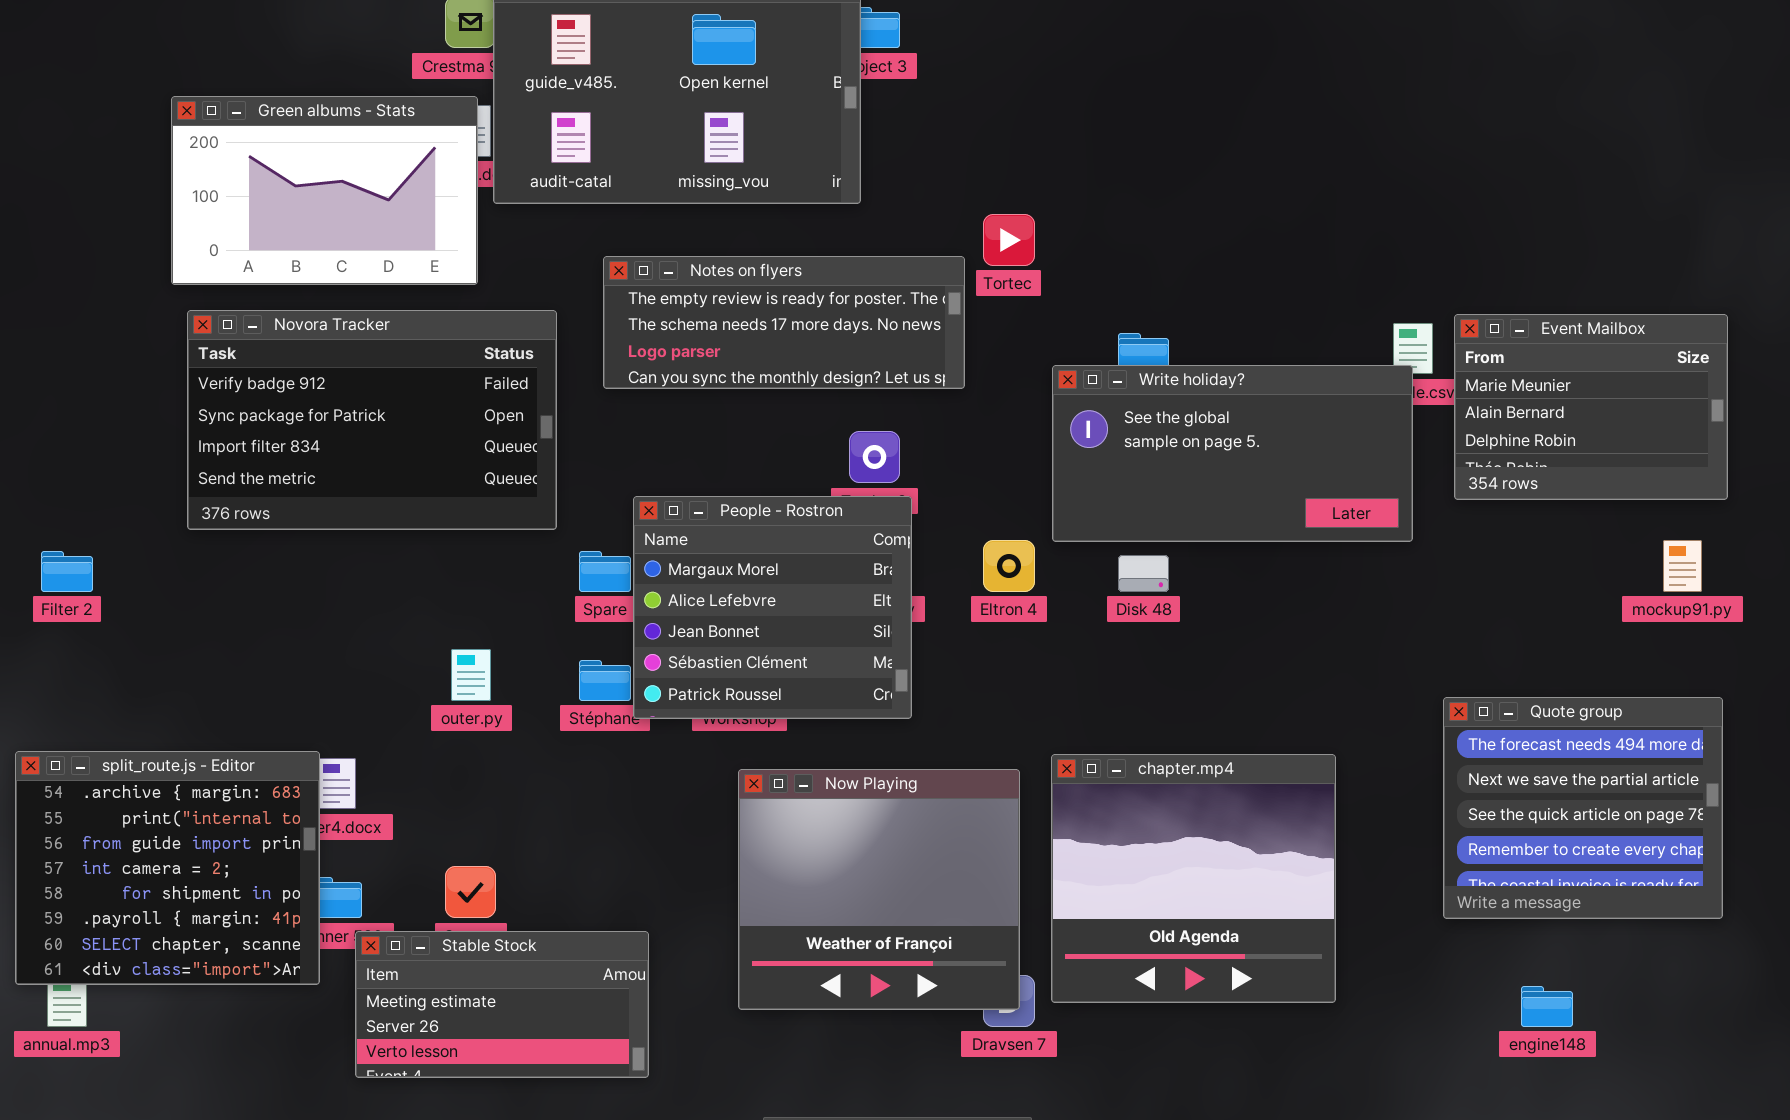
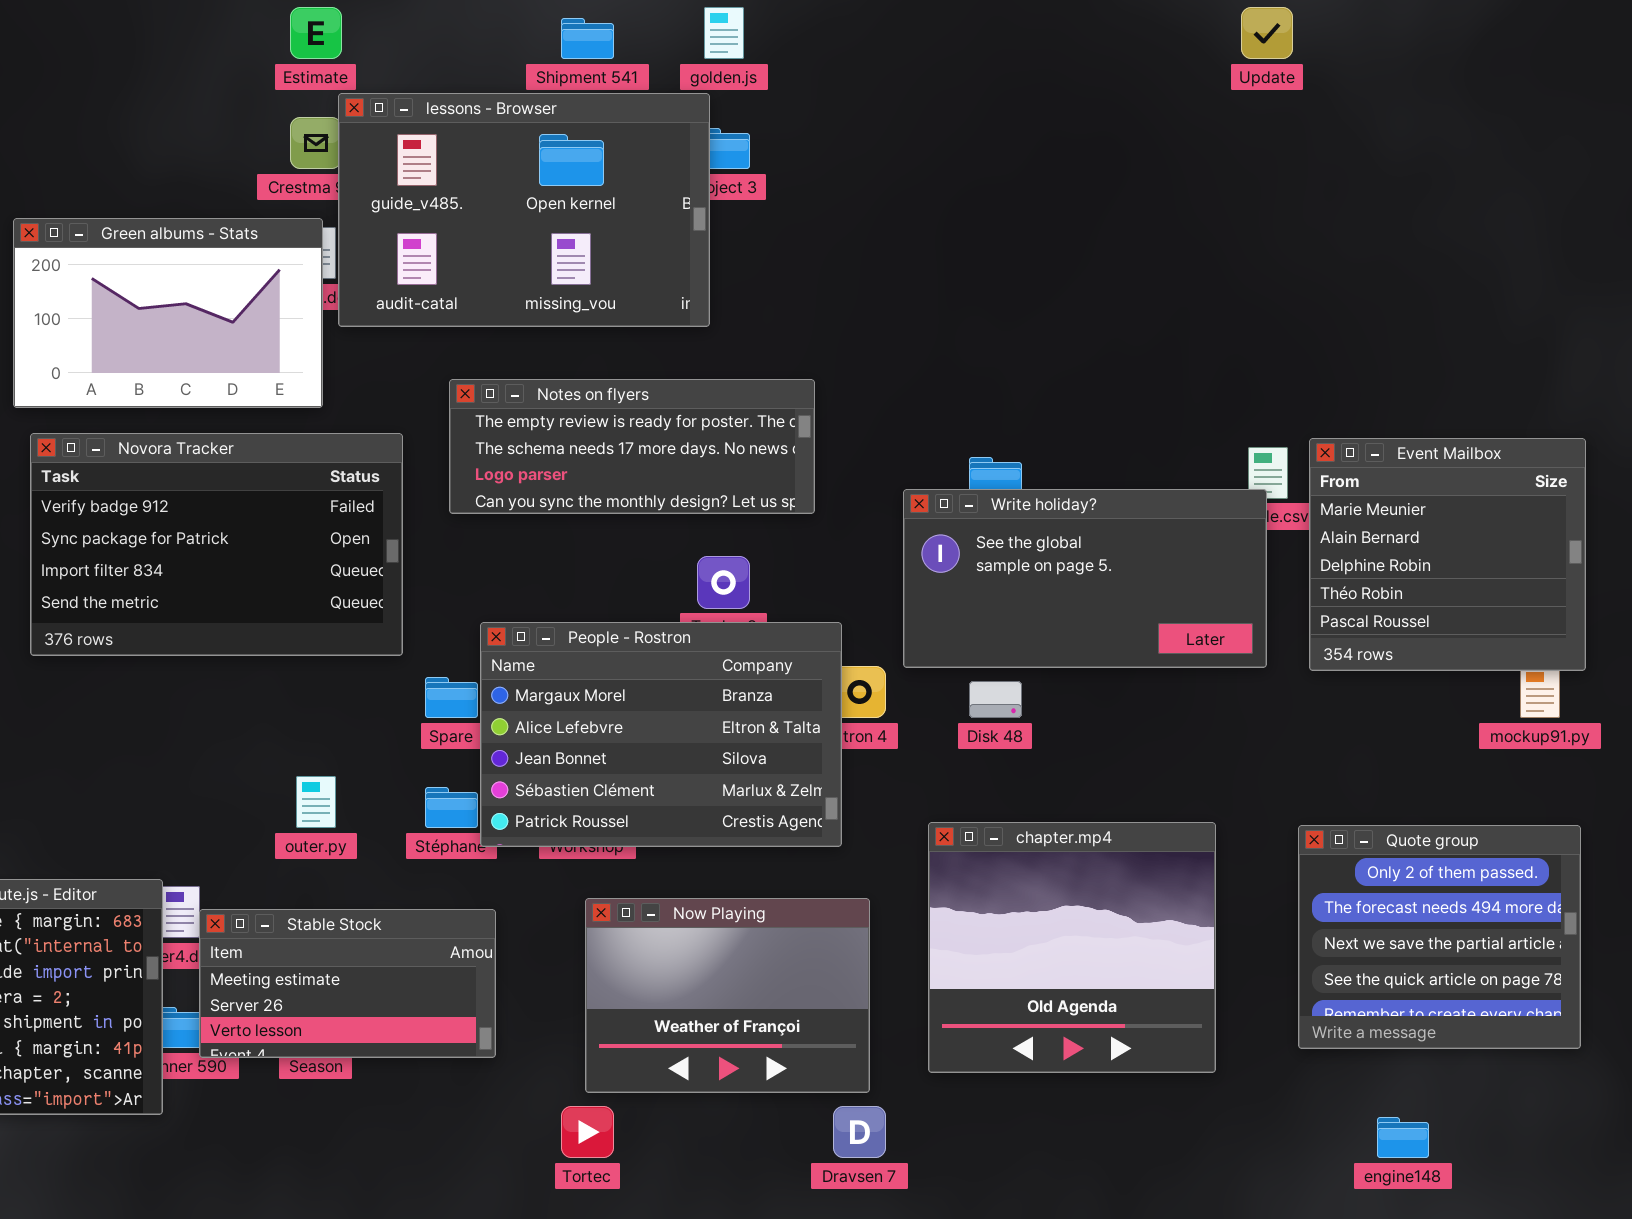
Tortec: [983,214,1035,266] -> [561,1106,614,1158], moved
Event Mailbox: [1454,314,1728,500] -> [1309,438,1586,671], resized
People - Rostron: [633,496,912,719] -> [480,622,842,847], resized
Quote group: [1443,697,1723,919] -> [1298,825,1581,1049], scrolled up 1 row
chapter.mp4: [1051,754,1336,1003] -> [928,822,1216,1073], moved
Now Playing: [738,769,1020,1010] -> [585,898,870,1093], resized
Stable Stock: [355,931,649,1078] -> [199,909,496,1058], moved

